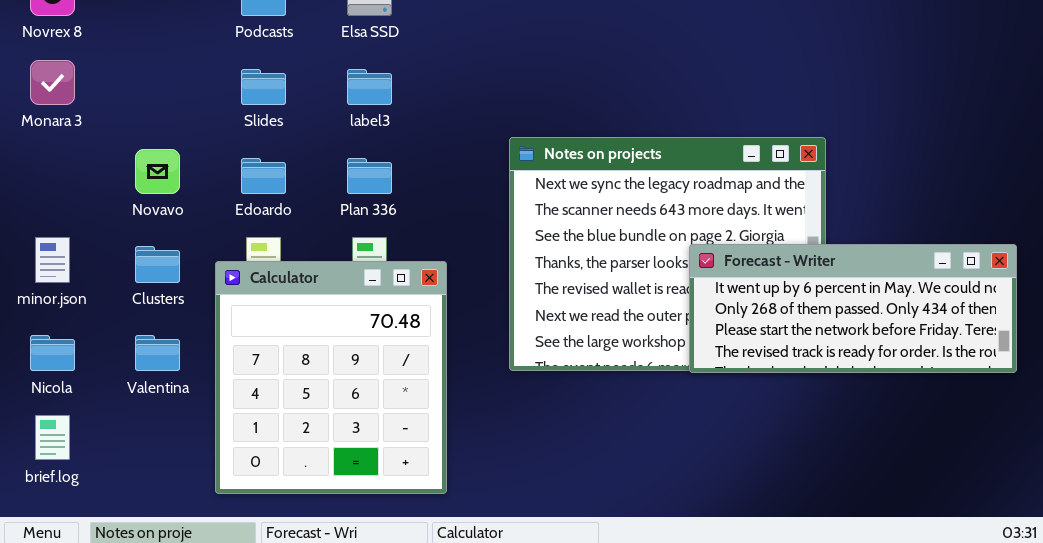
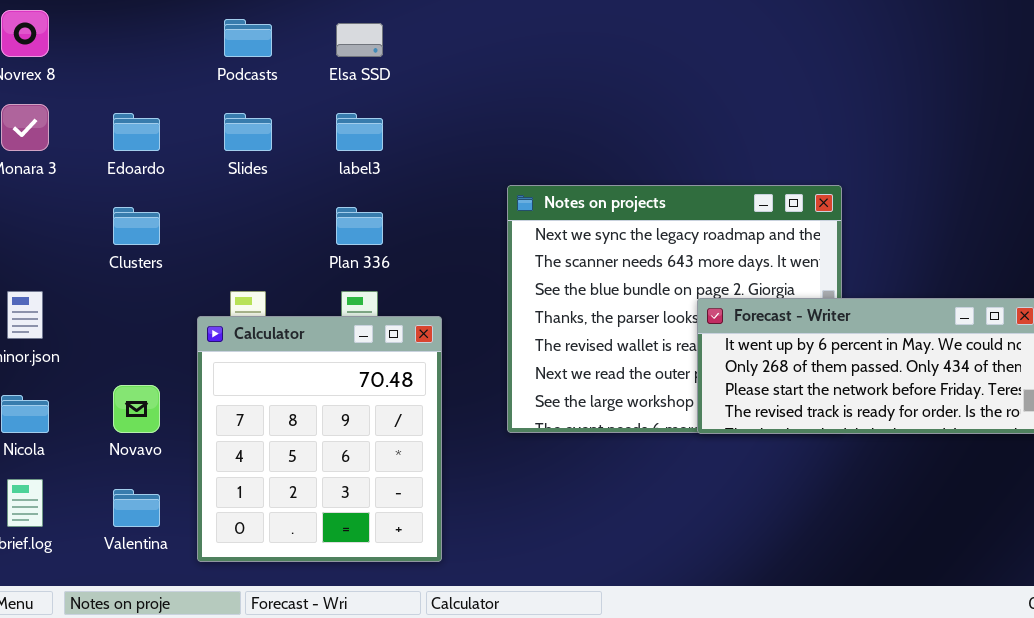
Novavo: [135,149,180,194] -> [113,385,160,433], moved
Edoardo: [241,158,286,194] -> [113,113,160,151], moved
Clusters: [135,246,180,283] -> [113,207,160,245], moved
Valentina: [135,335,180,371] -> [113,489,160,527], moved

